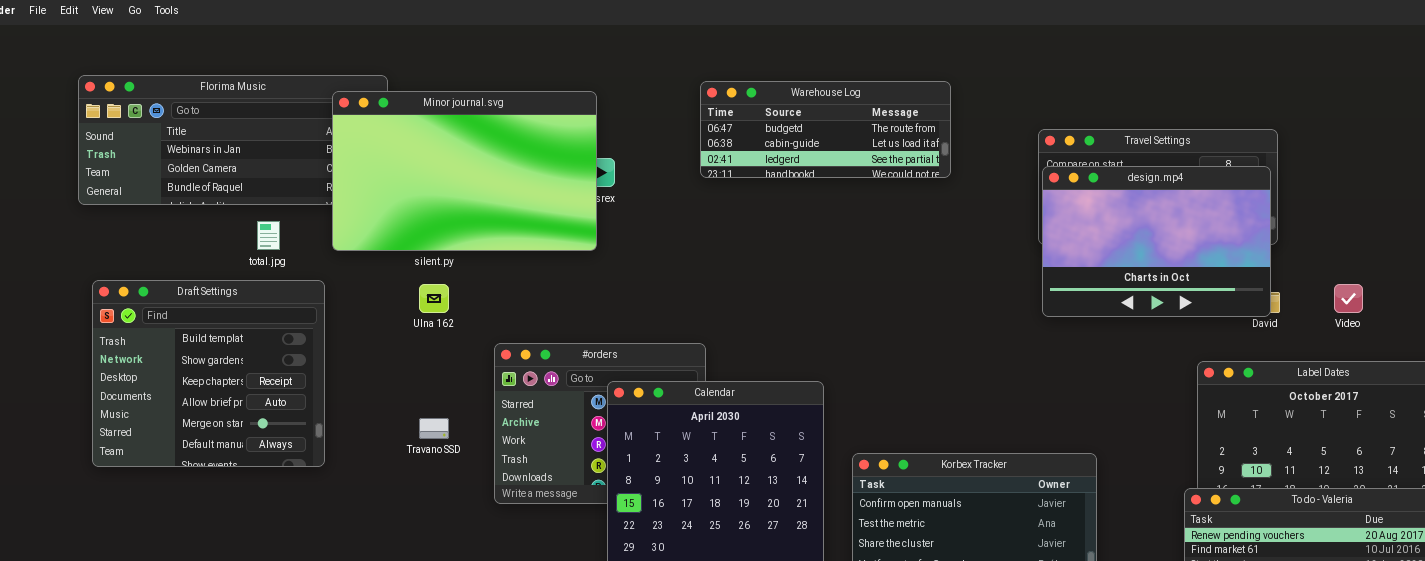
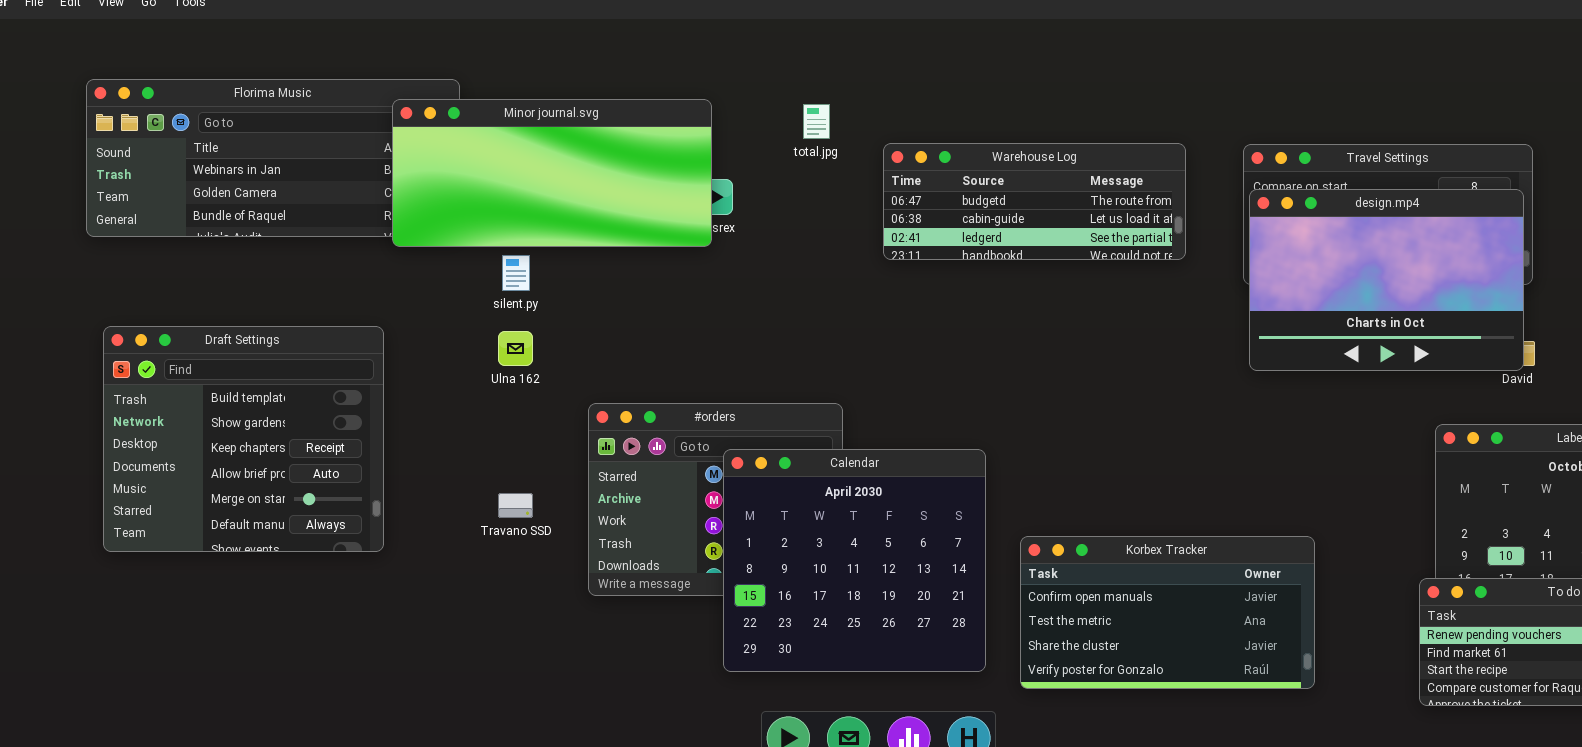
Warehouse Log: [700,81,951,178] -> [883,143,1186,260], moved
Minor journal.svg: [332,91,597,251] -> [392,99,712,247], resized
total.jpg: [257,221,280,250] -> [803,104,830,139], moved

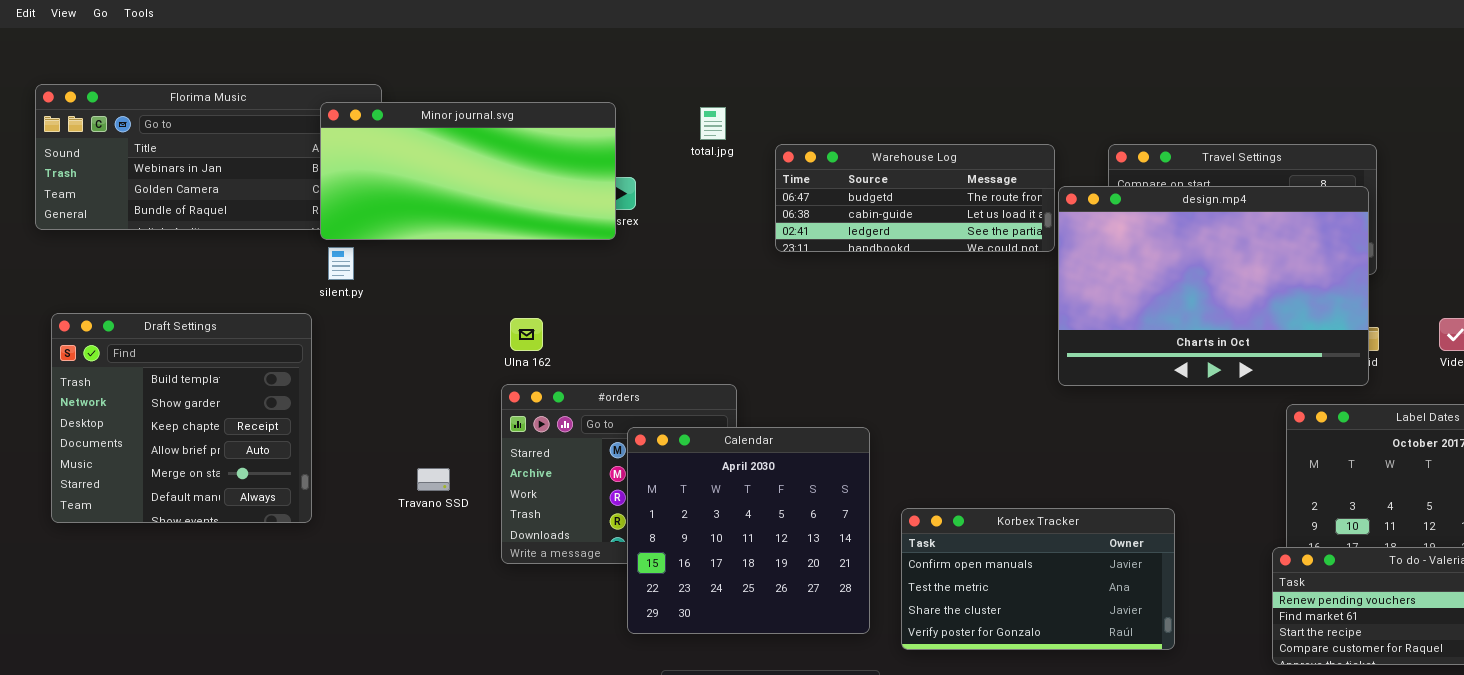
design.mp4: [1249,189,1524,371] -> [1058,186,1369,386], resized
silent.py: [502,255,530,291] -> [328,247,354,280], moved
Ulna 162: [498,331,533,366] -> [510,318,543,351], moved

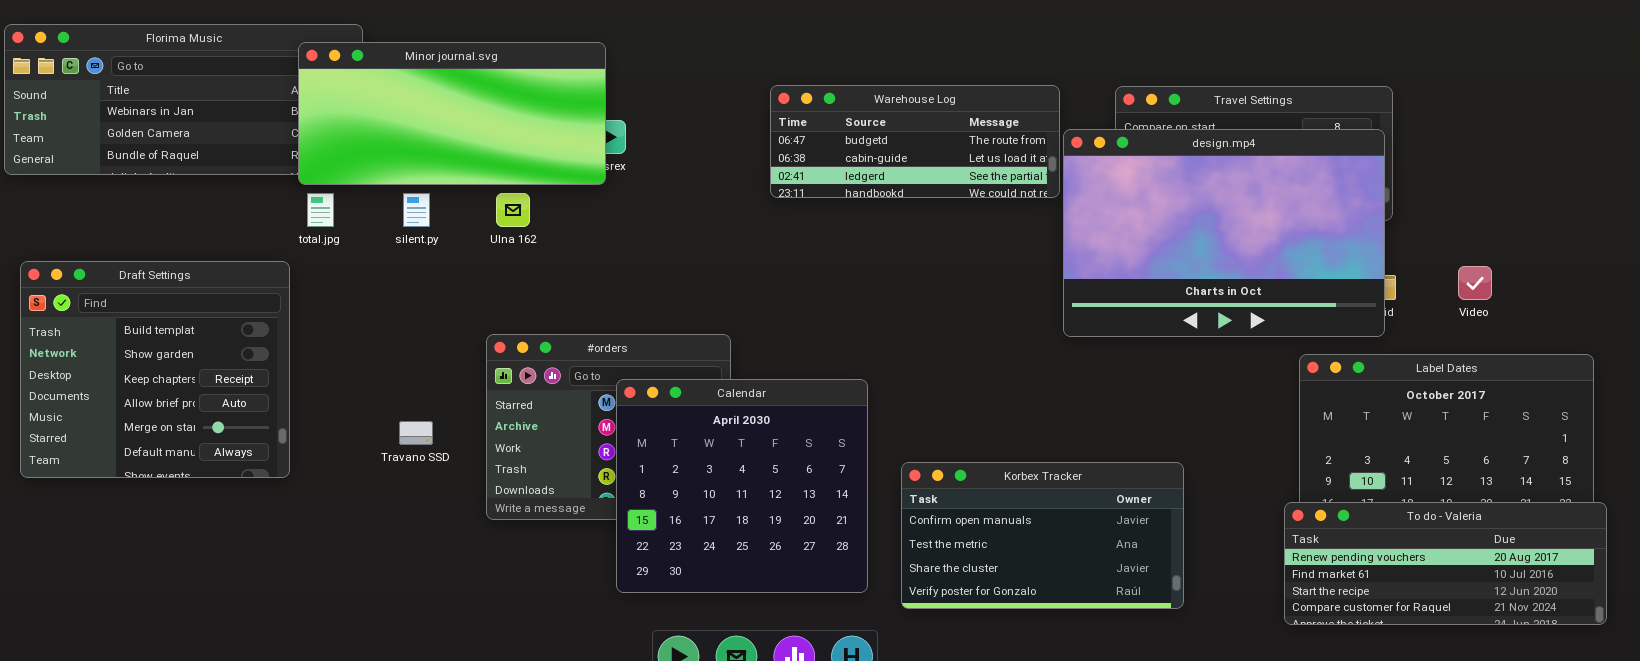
total.jpg: [700,107,726,140] -> [307,193,334,227], moved
silent.py: [328,247,354,280] -> [403,193,430,227], moved
Ulna 162: [510,318,543,351] -> [496,193,530,227], moved

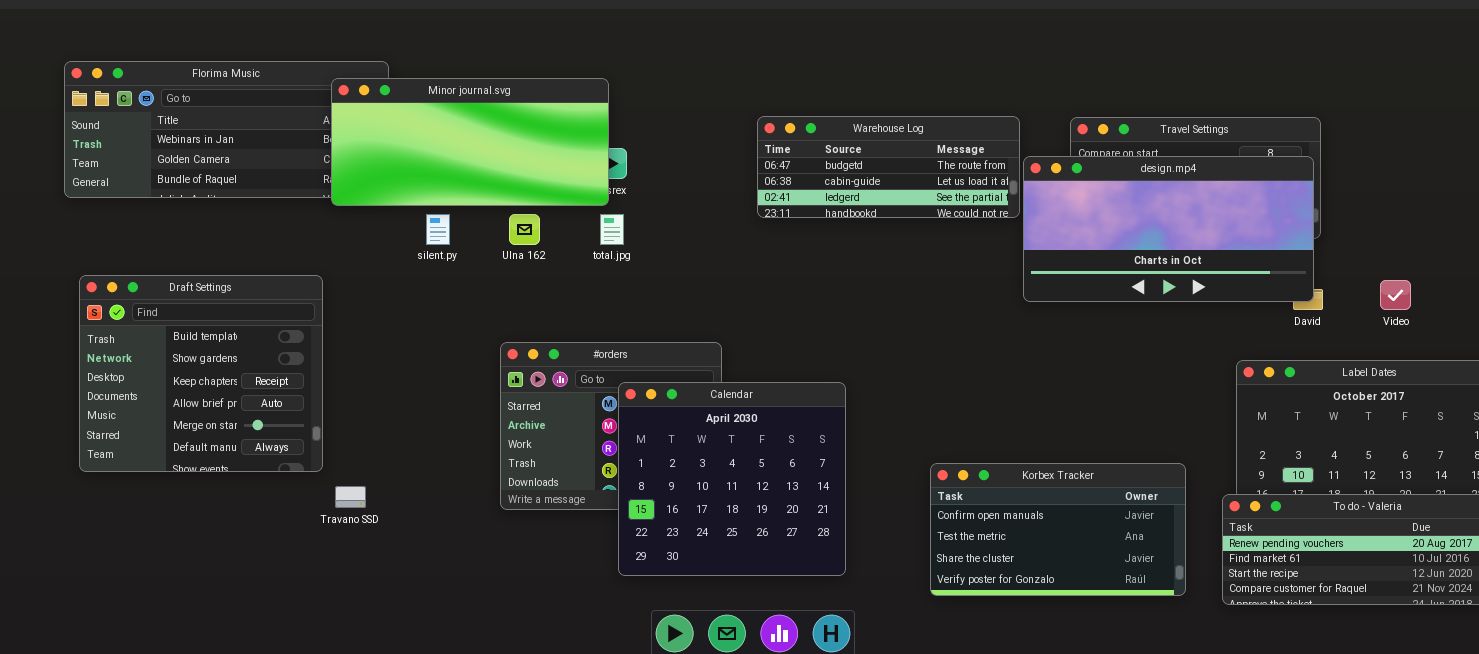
design.mp4: [1063,129,1385,337] -> [1023,156,1314,302], resized
total.jpg: [307,193,334,227] -> [600,214,624,245], moved
Travano SSD: [399,421,433,445] -> [335,486,366,508], moved
Korbex Tracker: [901,462,1184,609] -> [930,463,1186,596], moved

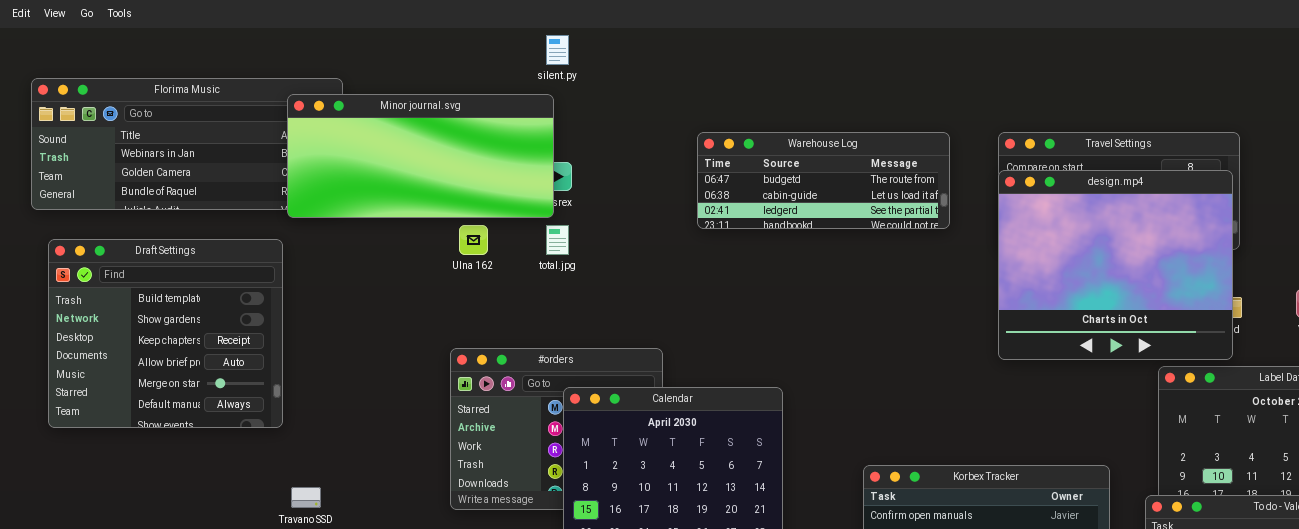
design.mp4: [1023,156,1314,302] -> [998,170,1233,360], resized
silent.py: [426,214,450,245] -> [546,35,569,65], moved
Draft Settings: [79,275,323,472] -> [48,239,283,428], moved

